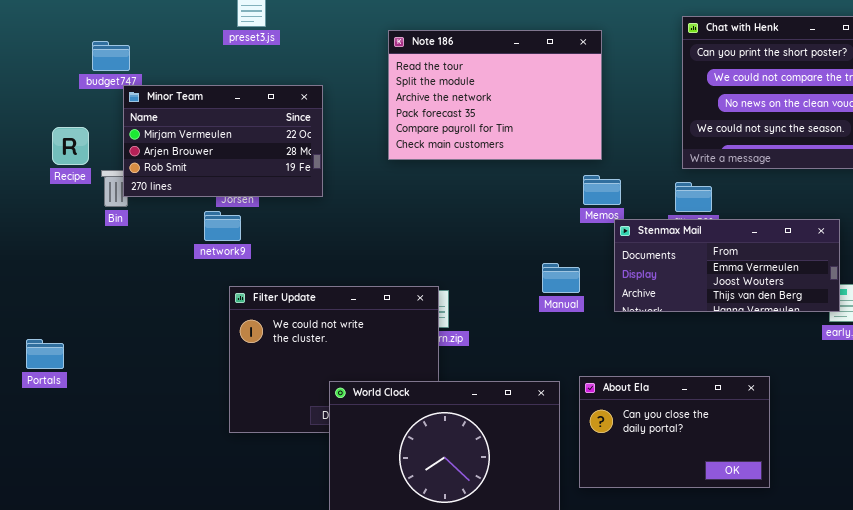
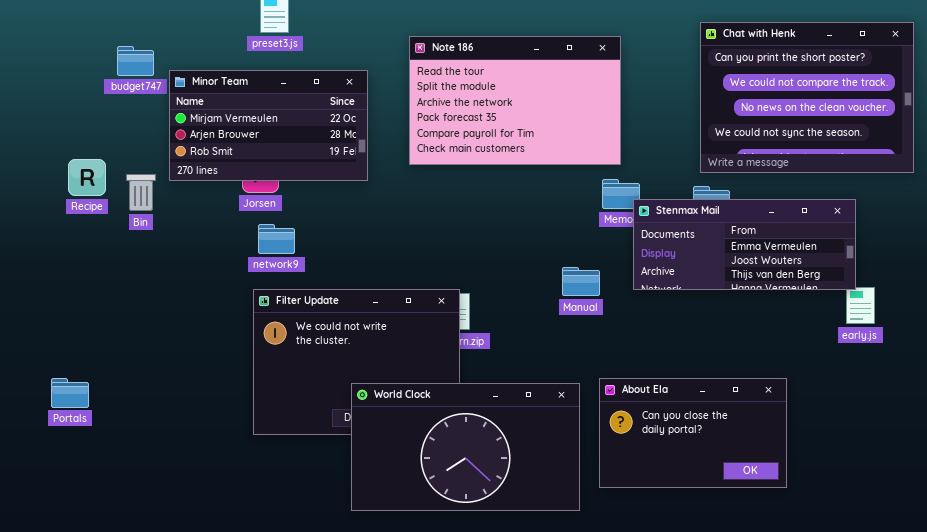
Minor Team: [123,85,323,197] -> [169,70,368,181], moved
Recipe: [52,127,89,165] -> [68,159,106,196], moved
network9: [204,211,241,241] -> [258,224,295,254], moved
Stenmax Mail: [614,219,840,312] -> [633,199,856,290], moved
Portals: [26,339,64,369] -> [51,378,89,408], moved

